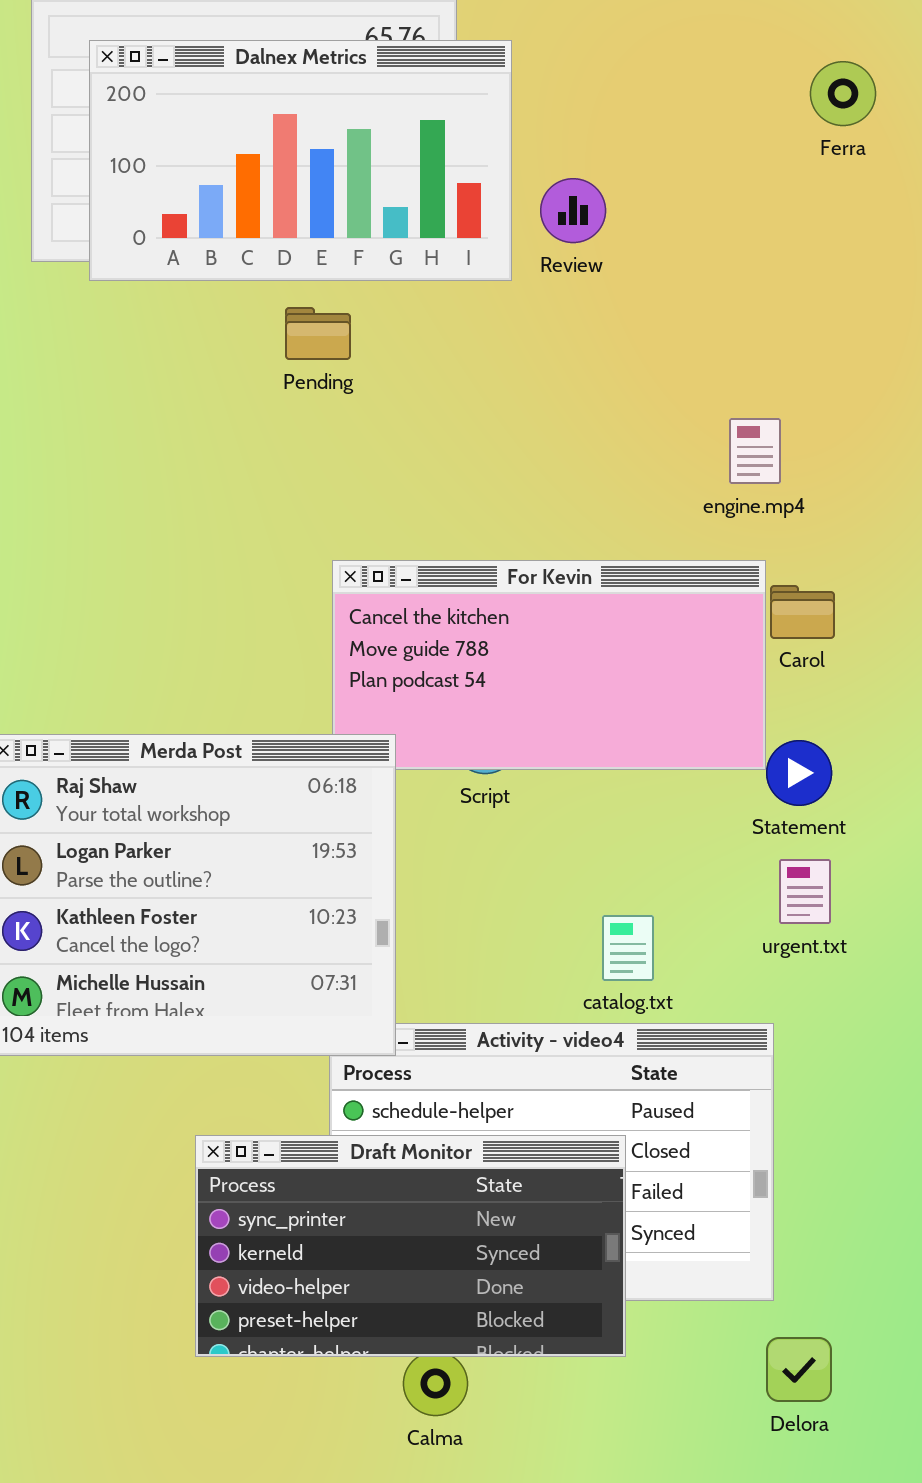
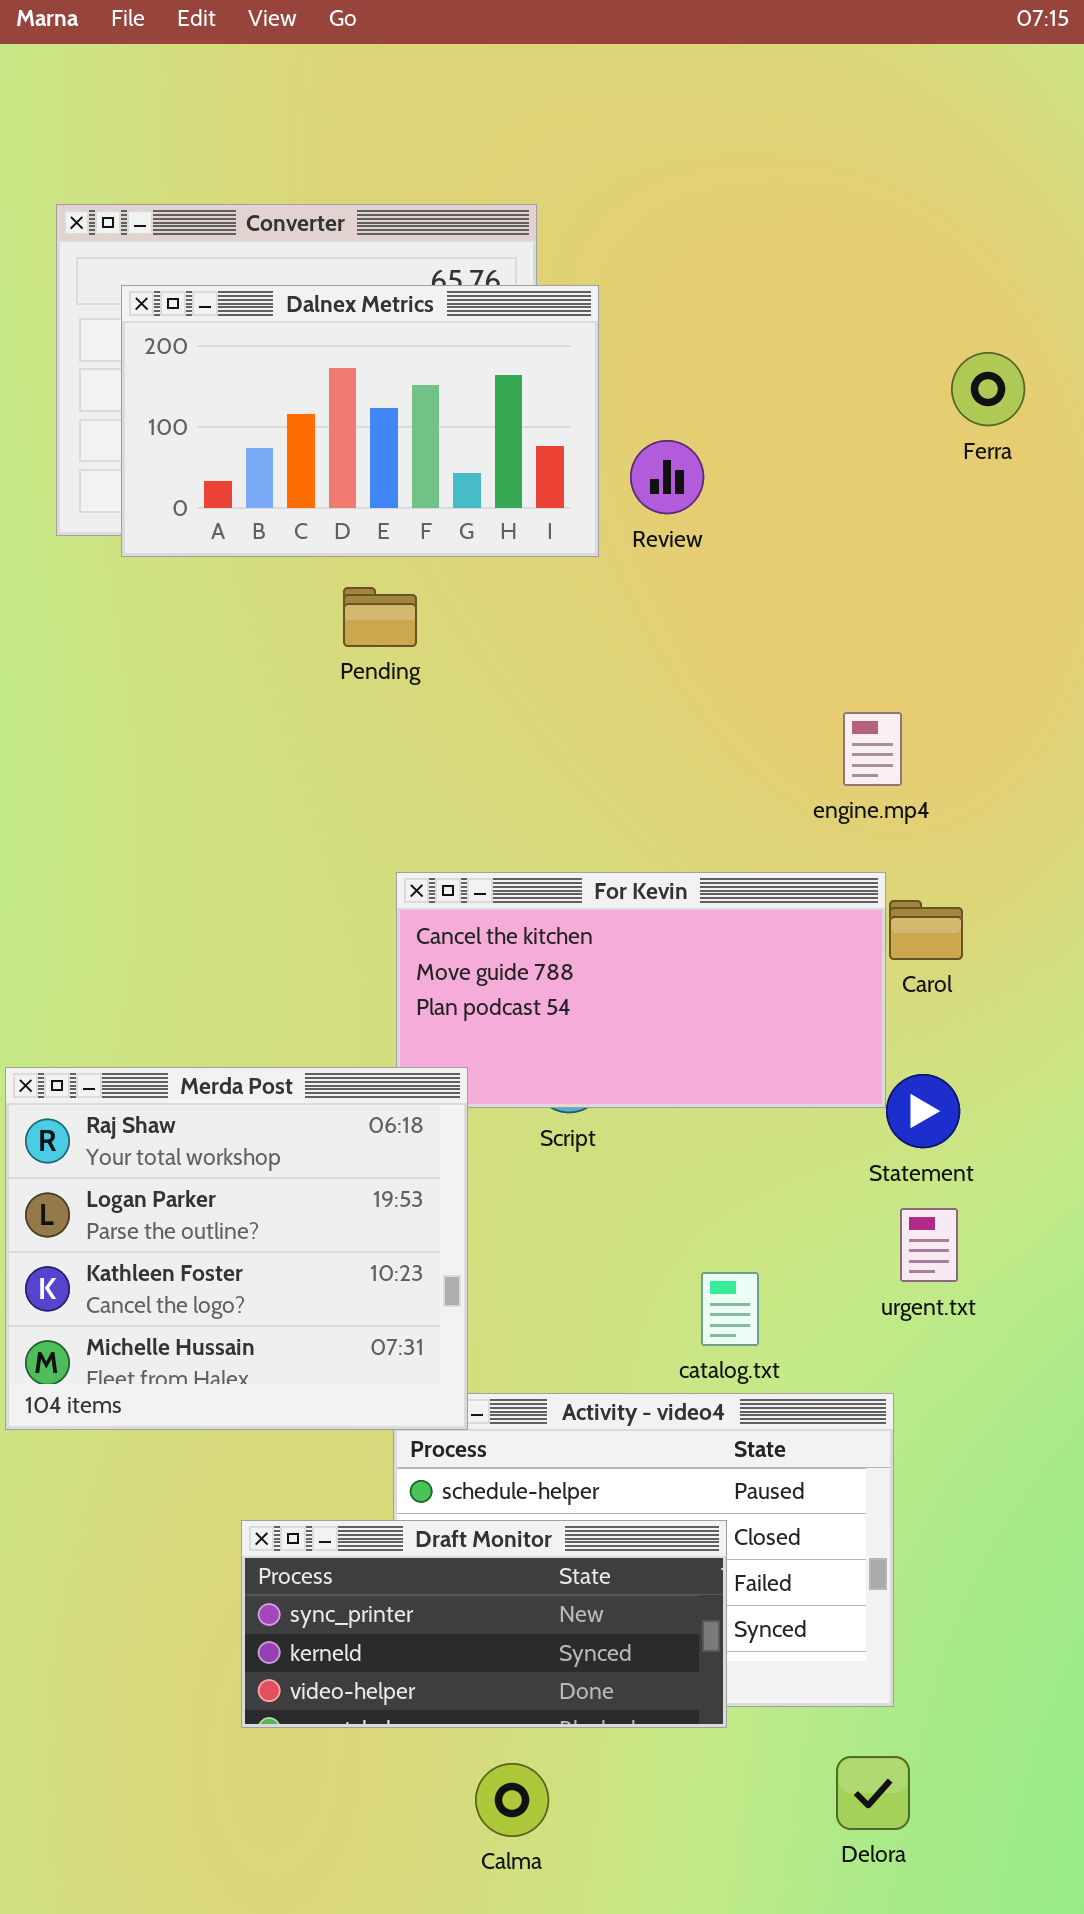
Ferra: [810,61,876,126] -> [951,352,1025,426], moved
Draft Monitor: [195,1135,626,1357] -> [241,1520,727,1728], resized
Delora: [766,1337,832,1402] -> [836,1756,910,1830], moved

